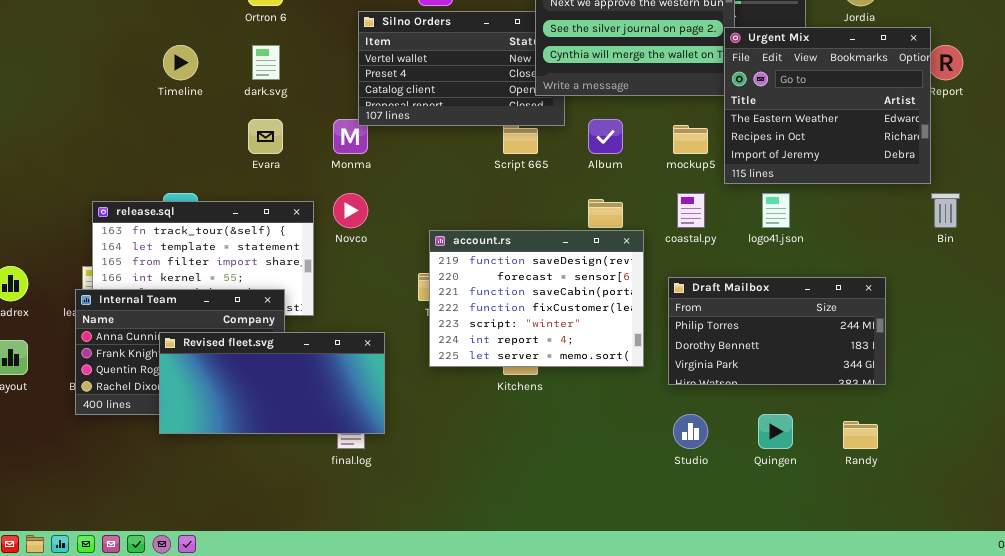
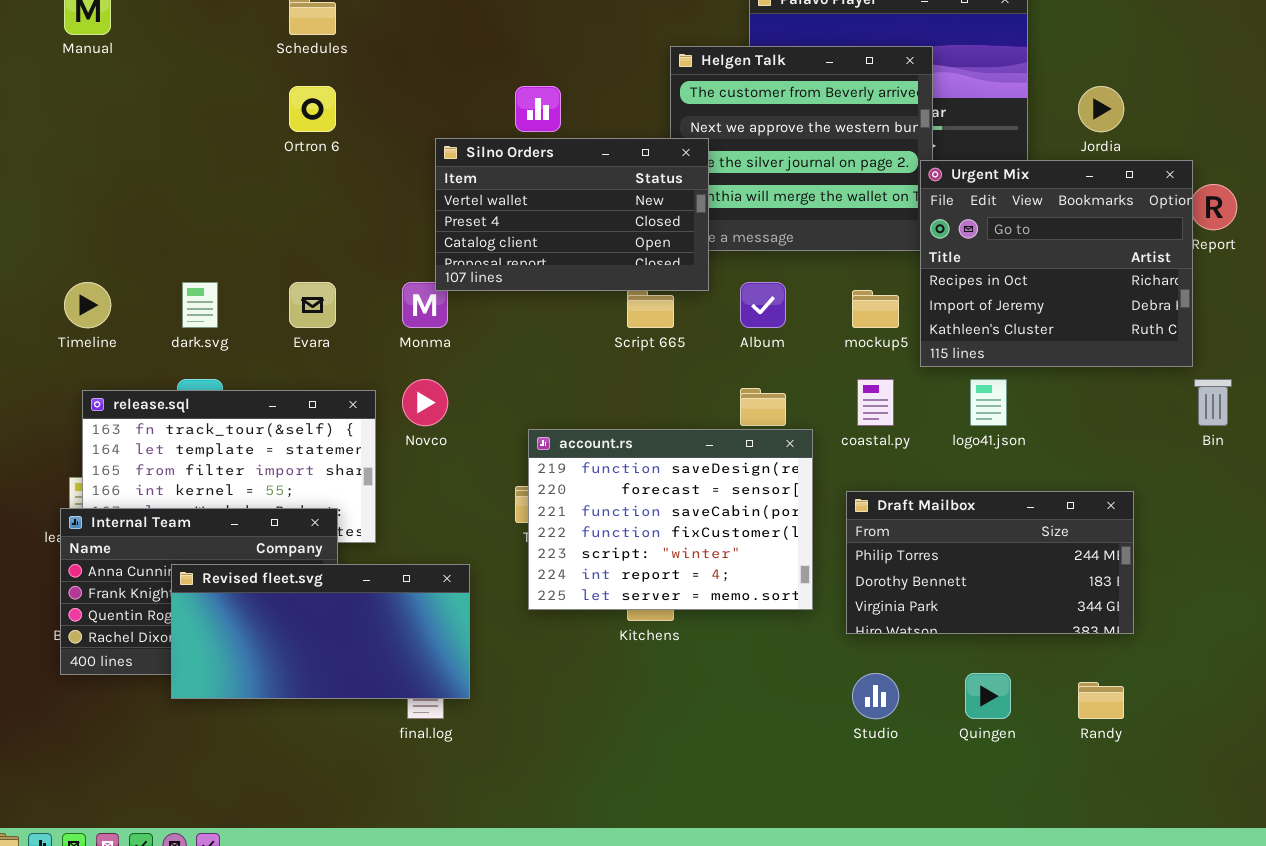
Silno Orders: [358,11,565,126] -> [435,138,709,291], raised
Urgent Mix: [724,27,931,184] -> [920,160,1193,367], scrolled down 1 row
Timeline: [163,45,198,80] -> [64,282,111,328], moved
dark.svg: [252,45,280,80] -> [182,282,218,328], moved

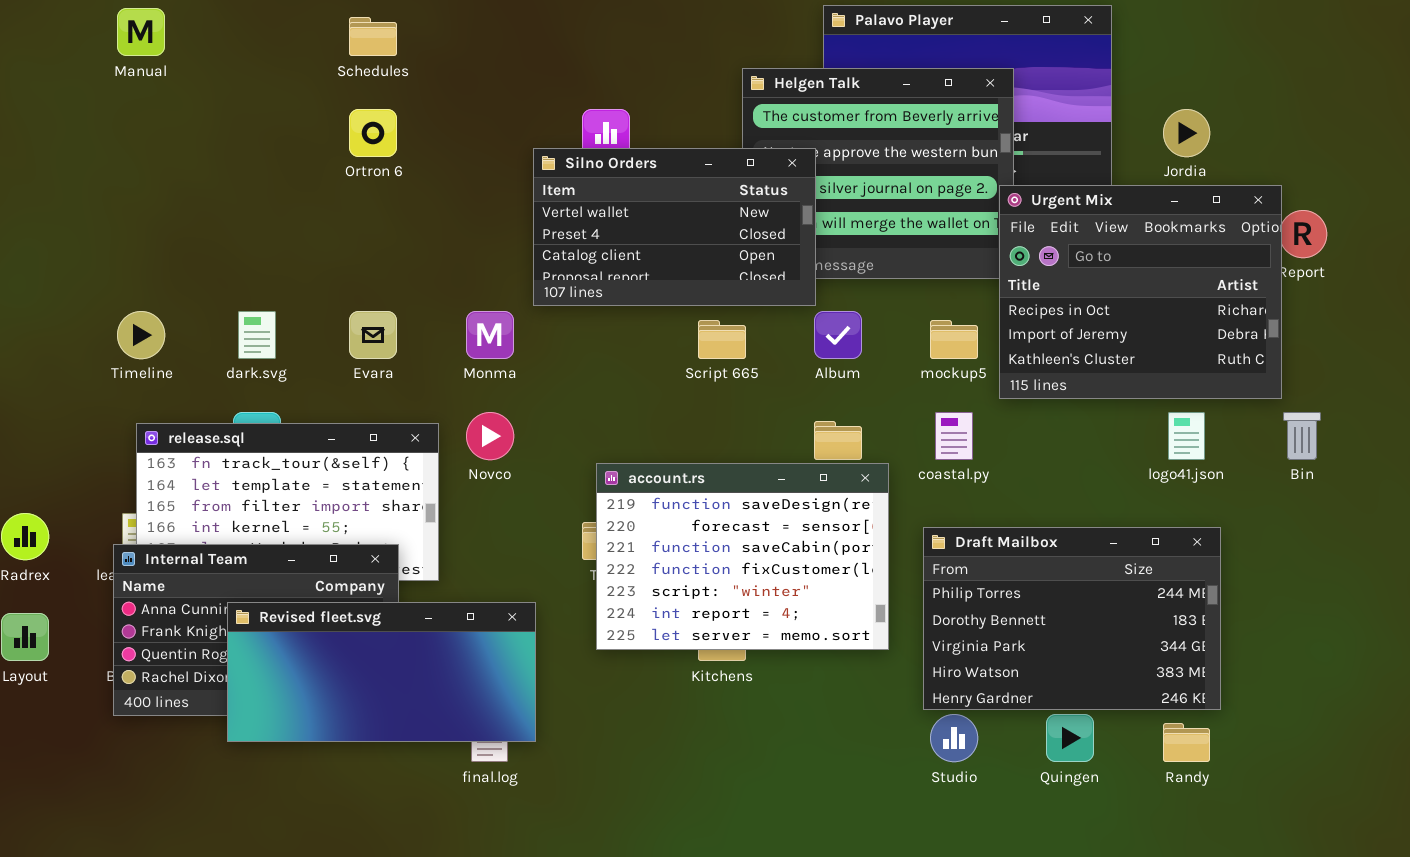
Silno Orders: [435,138,709,291] -> [533,148,816,306], moved
logo41.json: [970,379,1007,426] -> [1168,412,1205,460], moved
Draft Mailbox: [846,491,1134,634] -> [923,527,1221,710], resized

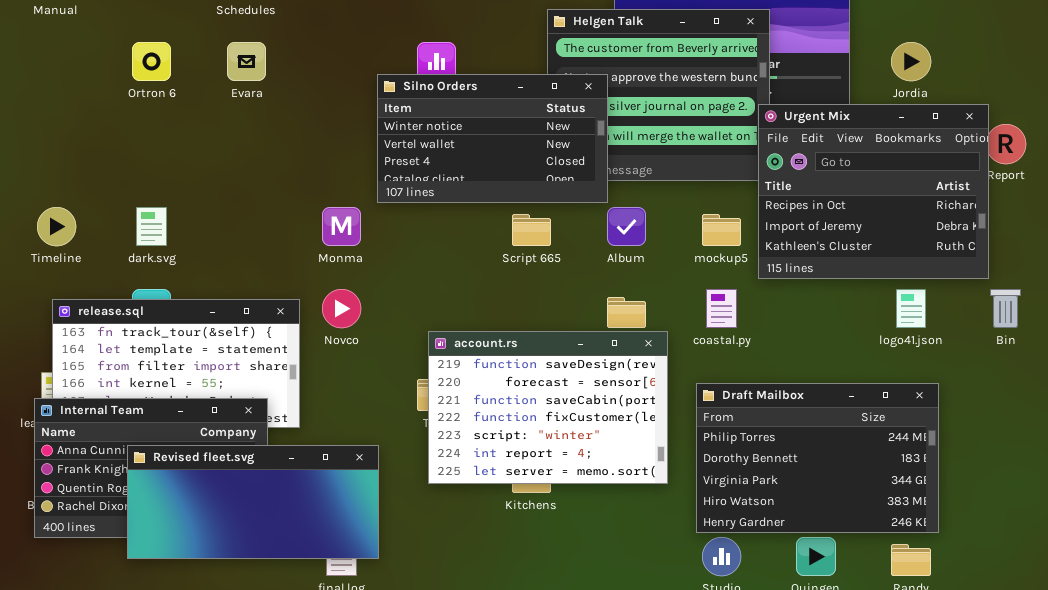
Ortron 6: [349,109,397,157] -> [132,42,171,81], moved
Silno Orders: [533,148,816,306] -> [377,74,608,203], scrolled up 1 row
Evara: [349,311,397,359] -> [227,42,266,81], moved

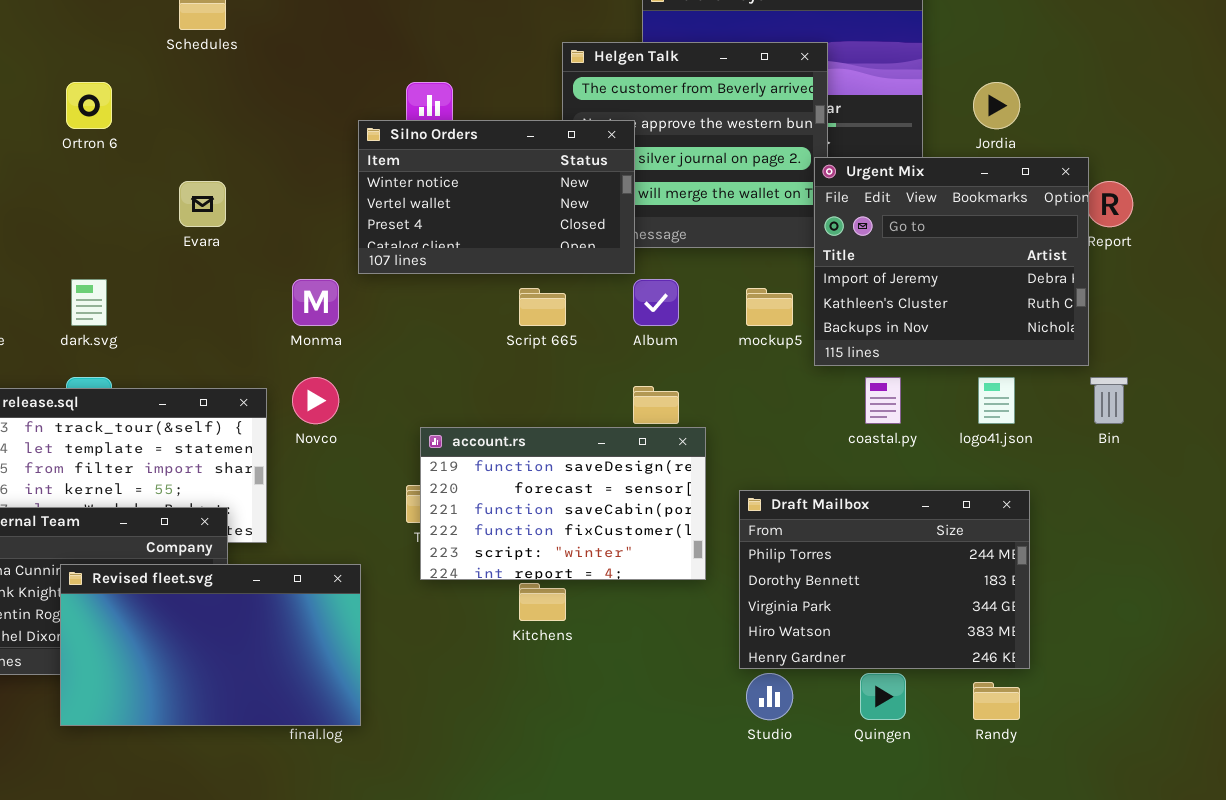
Evara: [227,42,266,81] -> [179,181,226,227], moved
Urgent Mix: [758,104,989,279] -> [814,157,1089,366], scrolled down 1 row
coastal.py: [706,289,737,328] -> [865,377,901,424], moved
account.rs: [428,331,668,484] -> [420,427,706,580], resized
Revised fleet.svg: [127,445,379,559] -> [60,564,361,726], resized

